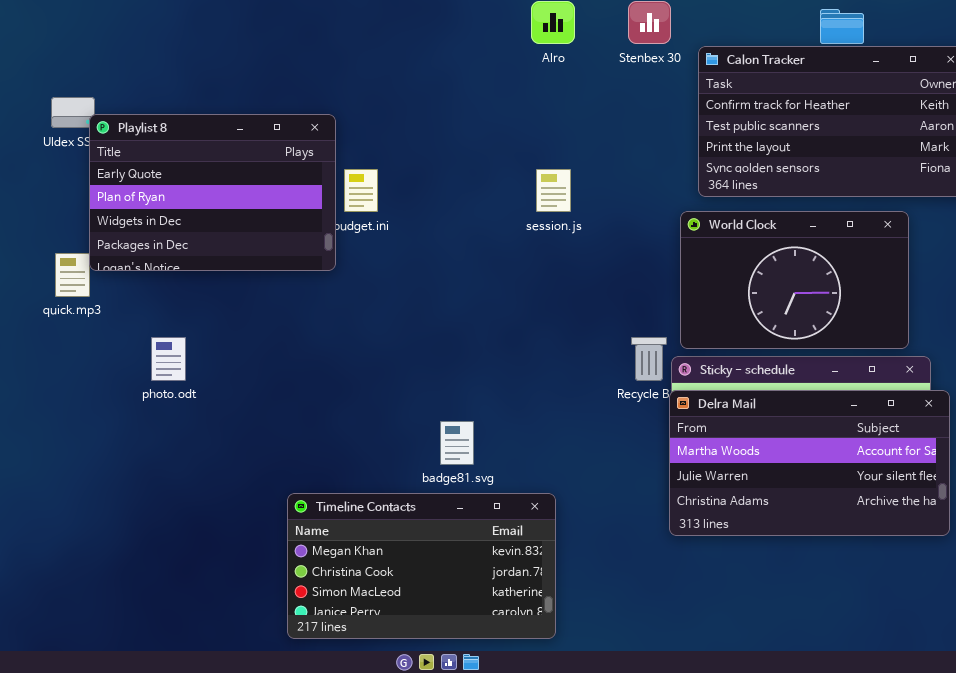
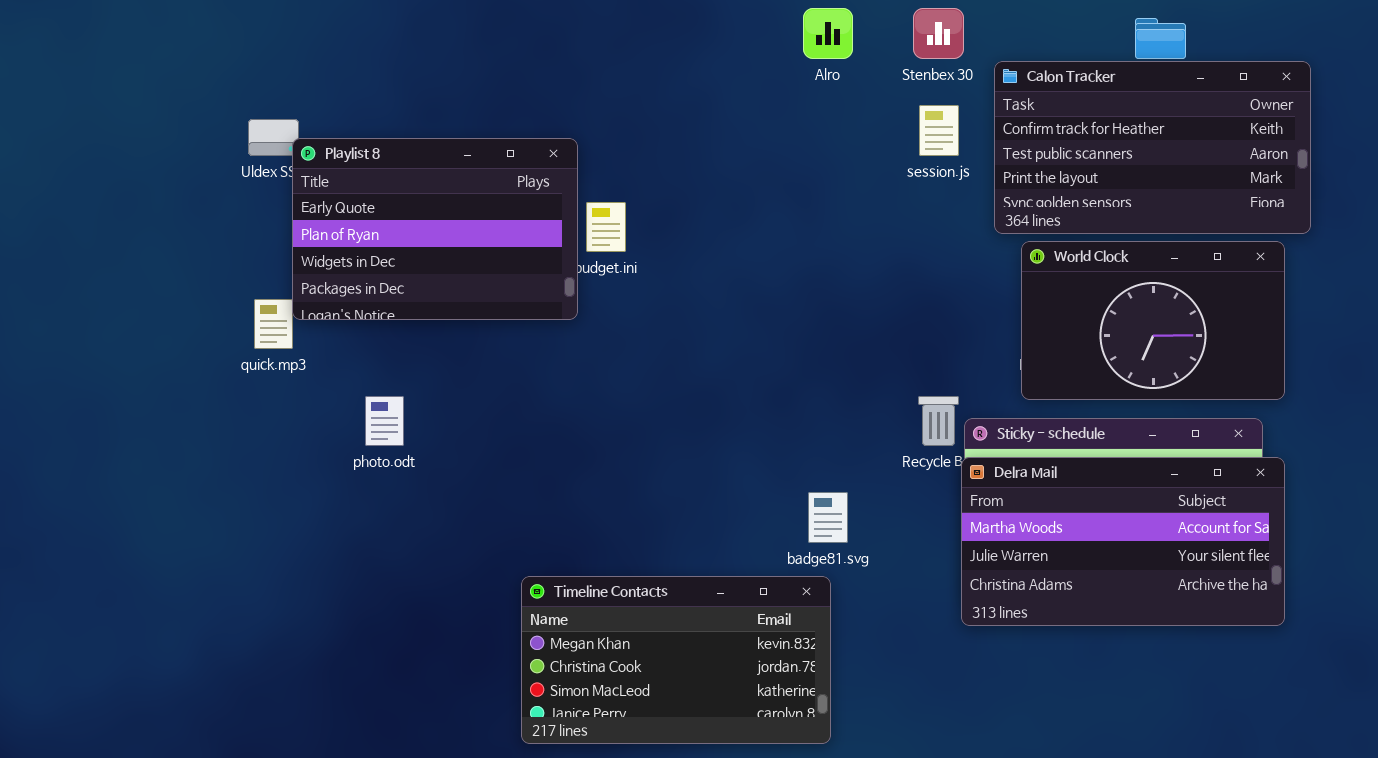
session.js: [536,169,571,212] -> [919,105,959,156], moved
World Clock: [680,211,909,349] -> [1021,241,1285,400], moved
badge81.svg: [440,421,474,465] -> [808,492,848,543], moved

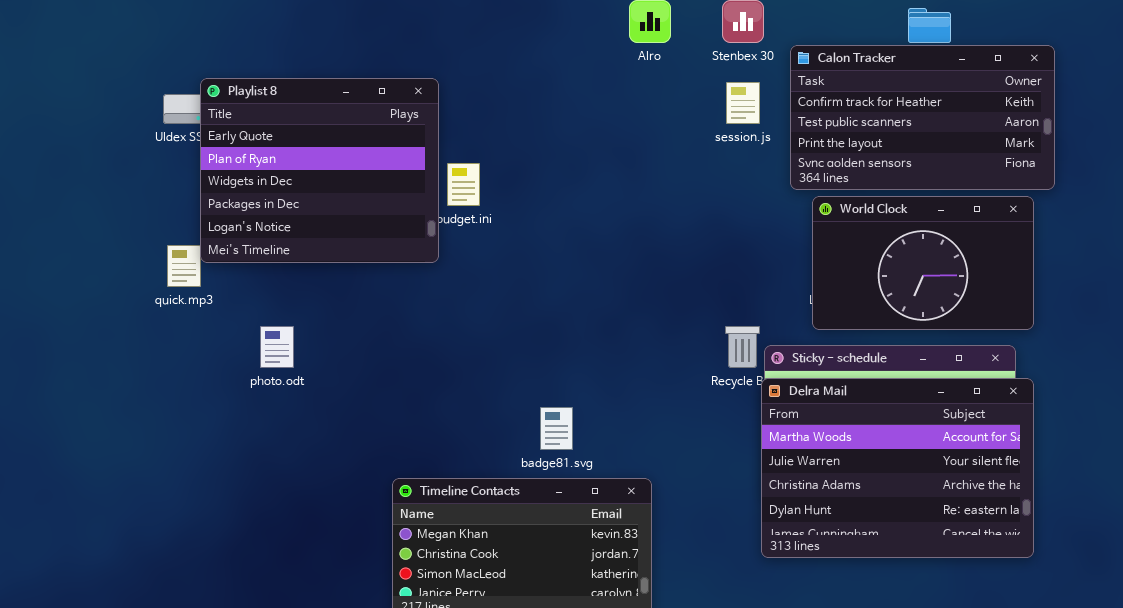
Playlist 8: [292,138,578,320] -> [200,78,439,263], resized
Delra Mail: [961,457,1285,626] -> [761,378,1034,558], resized
badge81.svg: [808,492,848,543] -> [540,407,573,450], moved

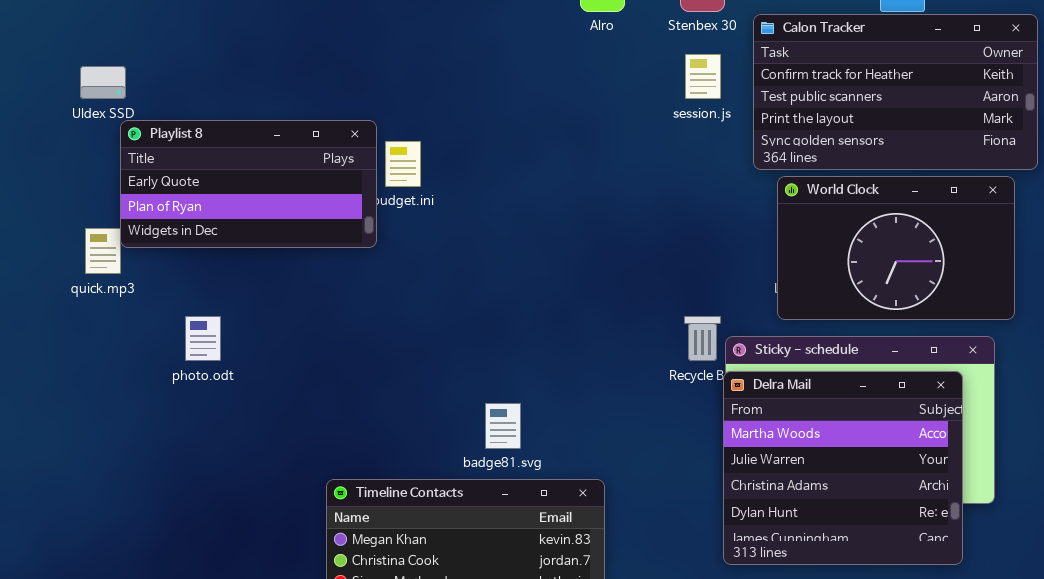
Playlist 8: [200,78,439,263] -> [120,120,377,248], resized
Delra Mail: [761,378,1034,558] -> [723,371,963,565], resized

